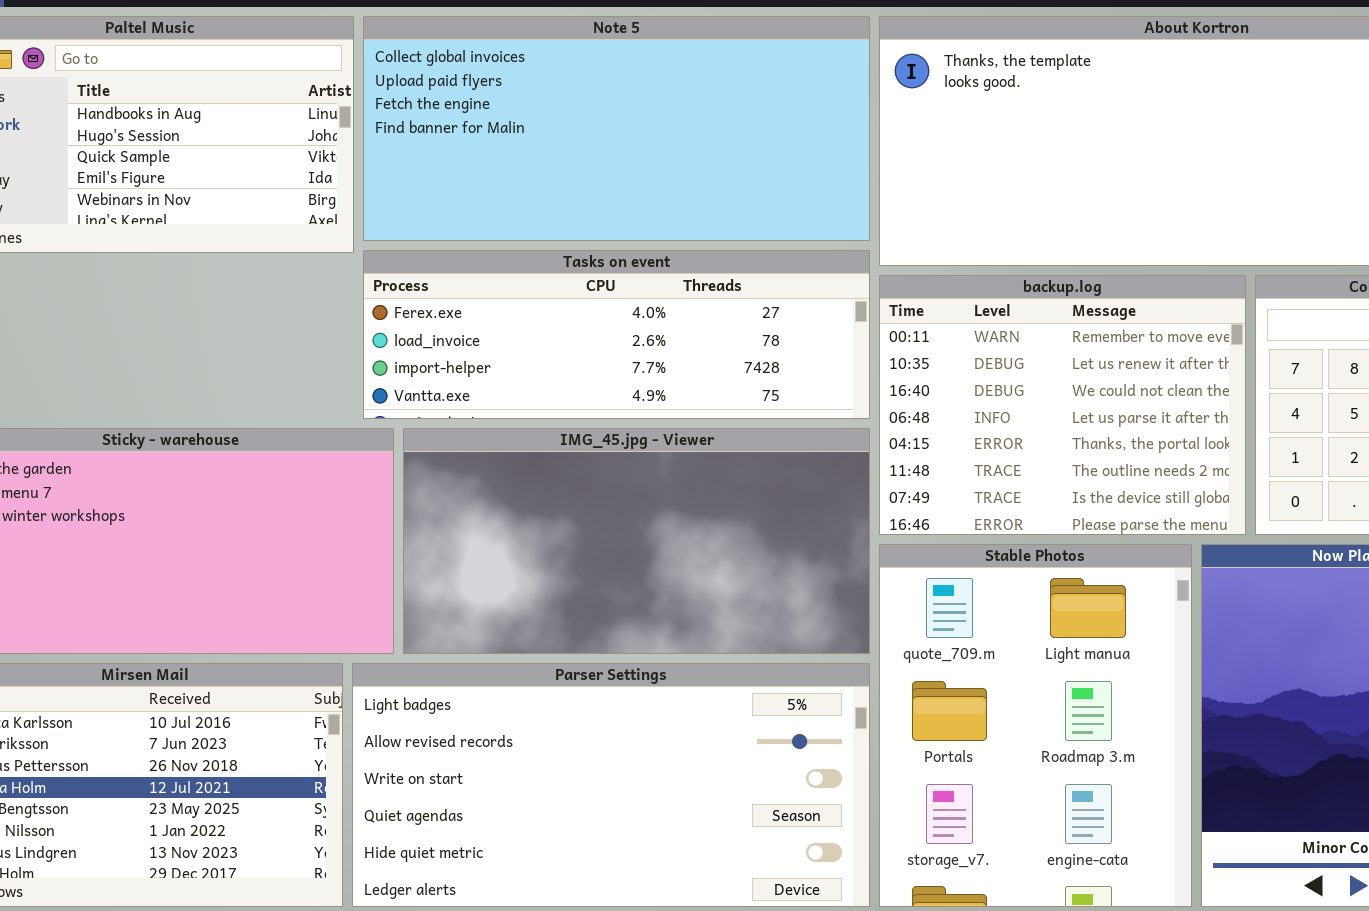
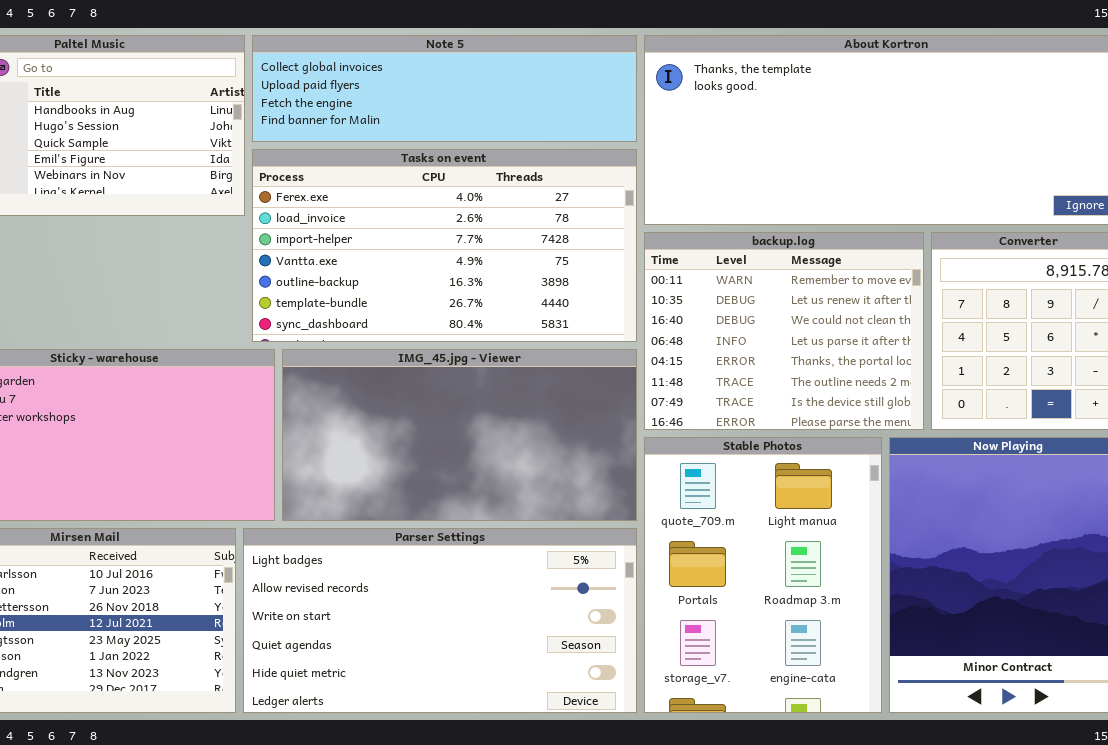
Note 5: [363,16,870,241] -> [252,35,637,142], resized
Tasks on event: [363,250,870,419] -> [252,149,637,342], resized

